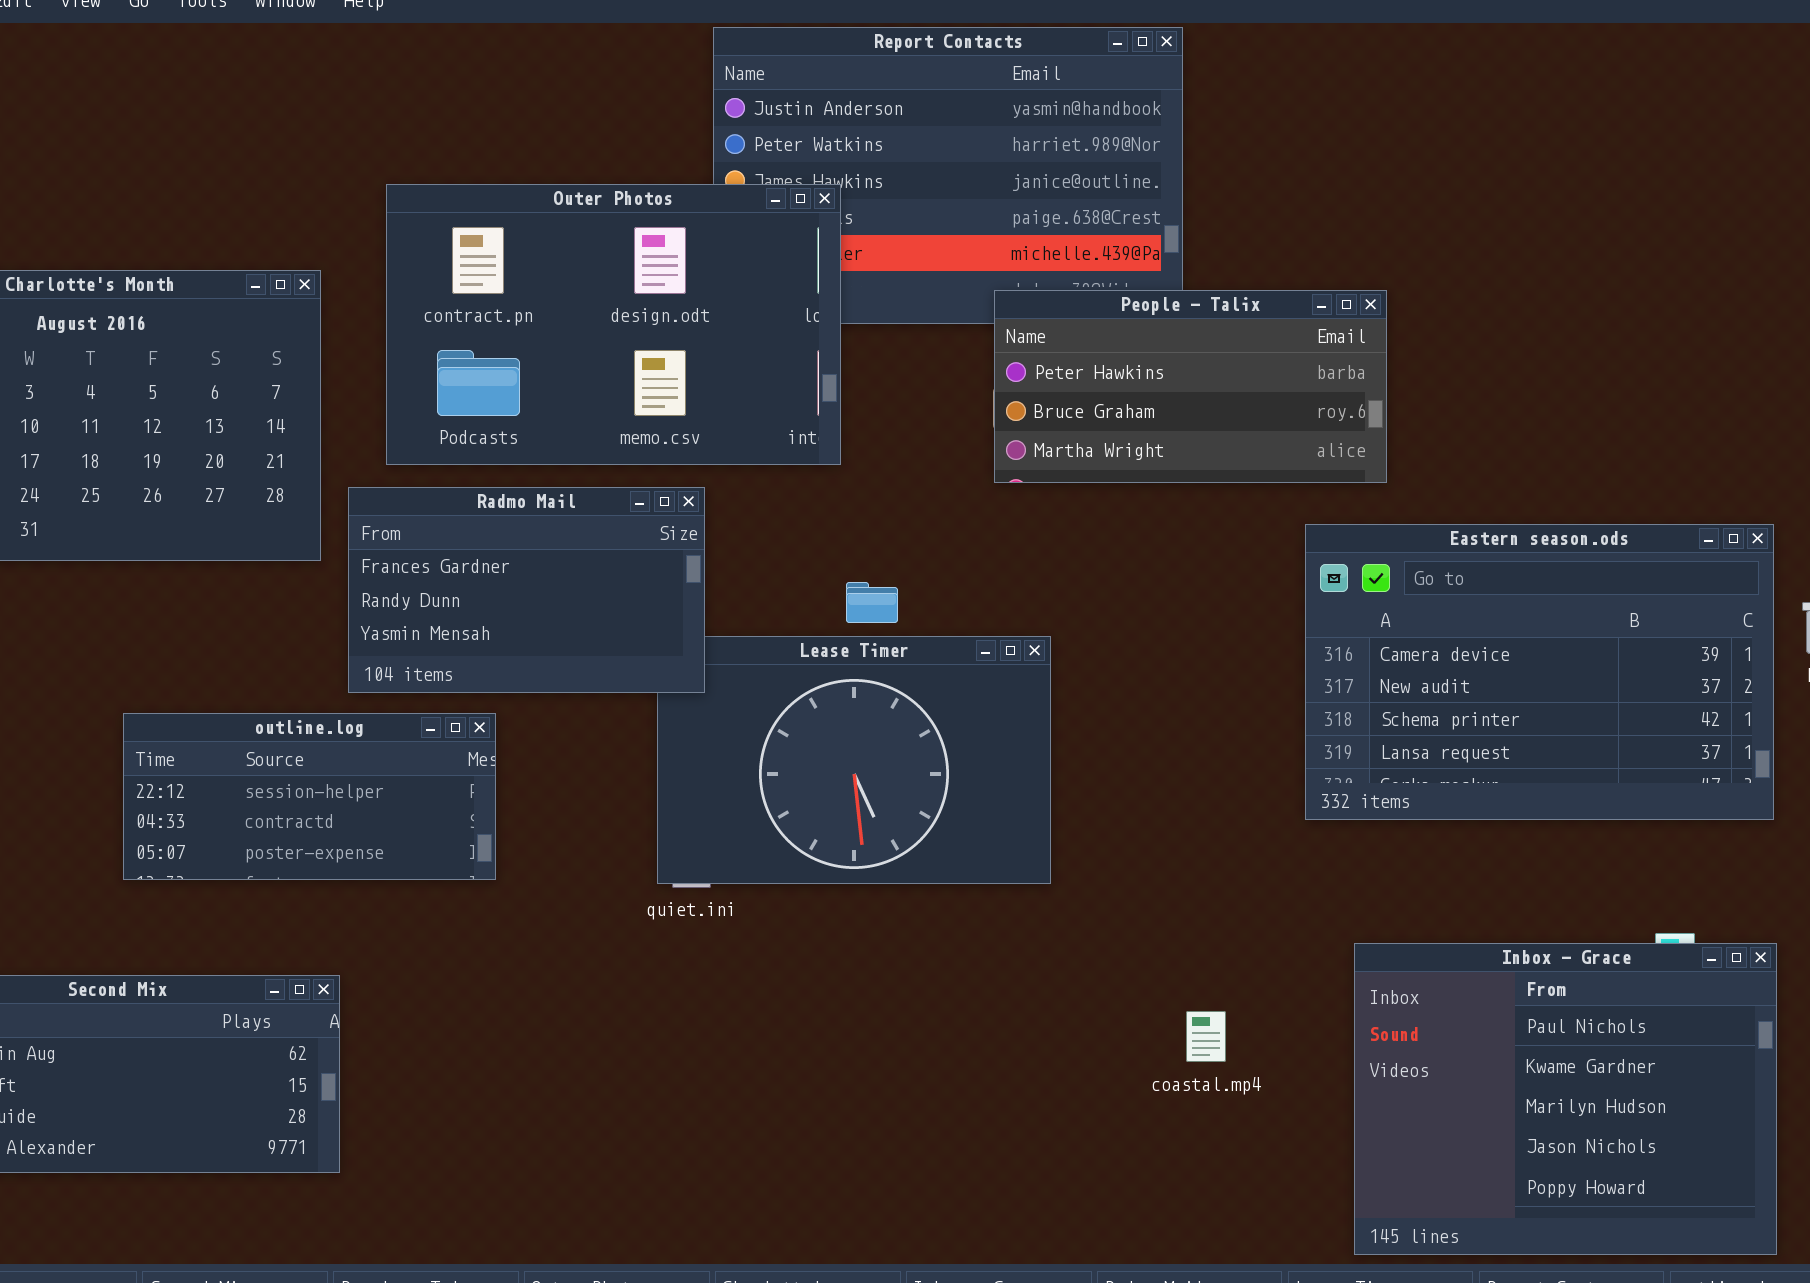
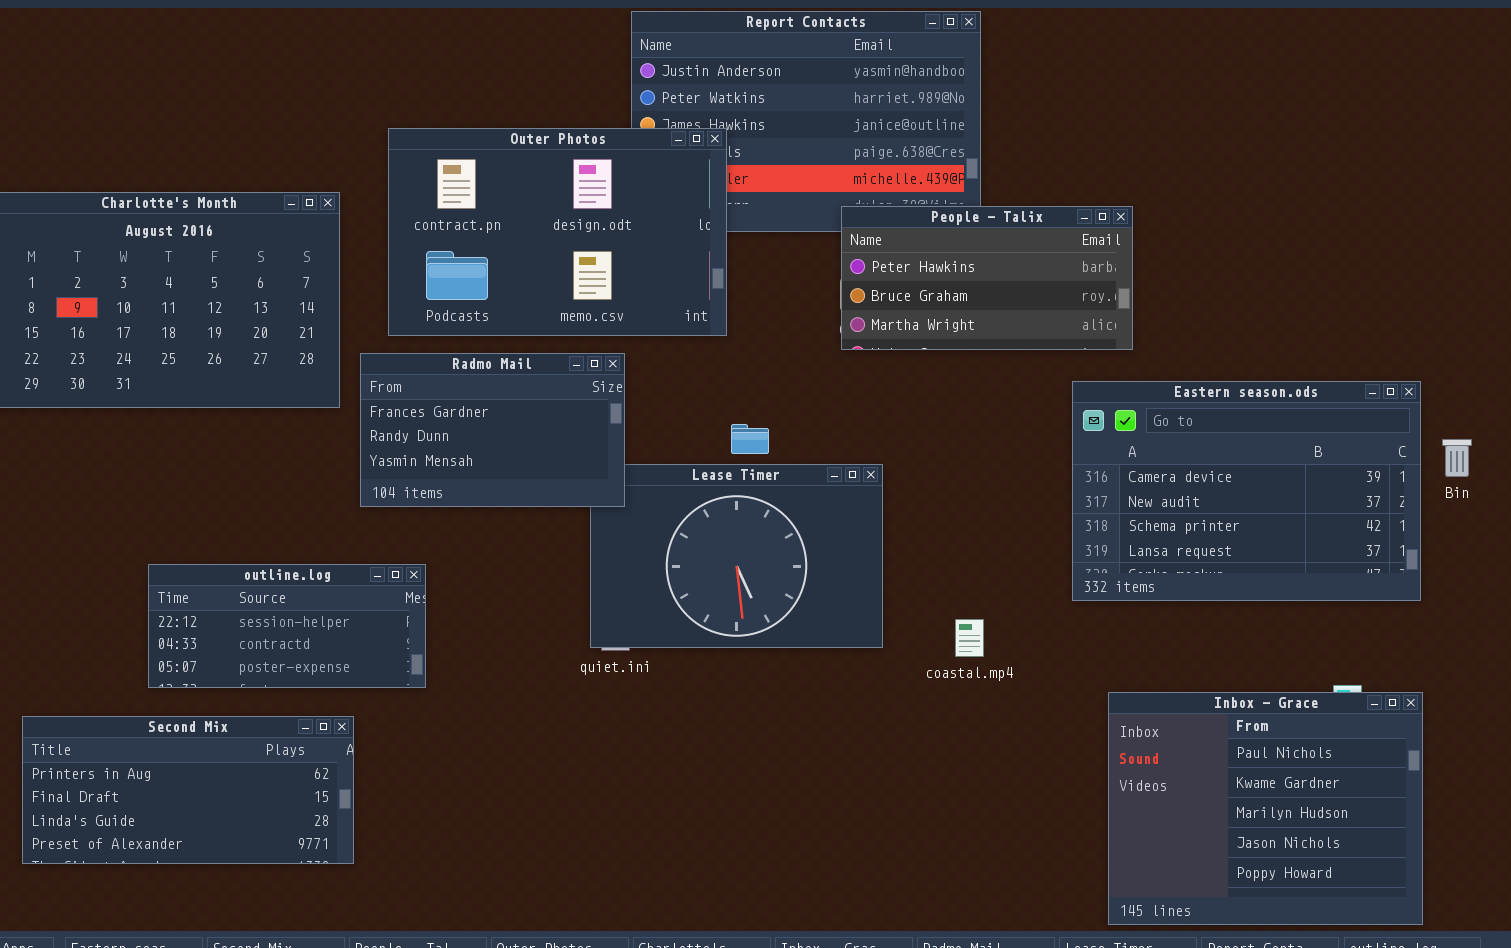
outline.log: [123,713,496,880] -> [148,564,426,688], moved
coastal.mp4: [1186,1011,1226,1062] -> [955,619,984,657], moved

